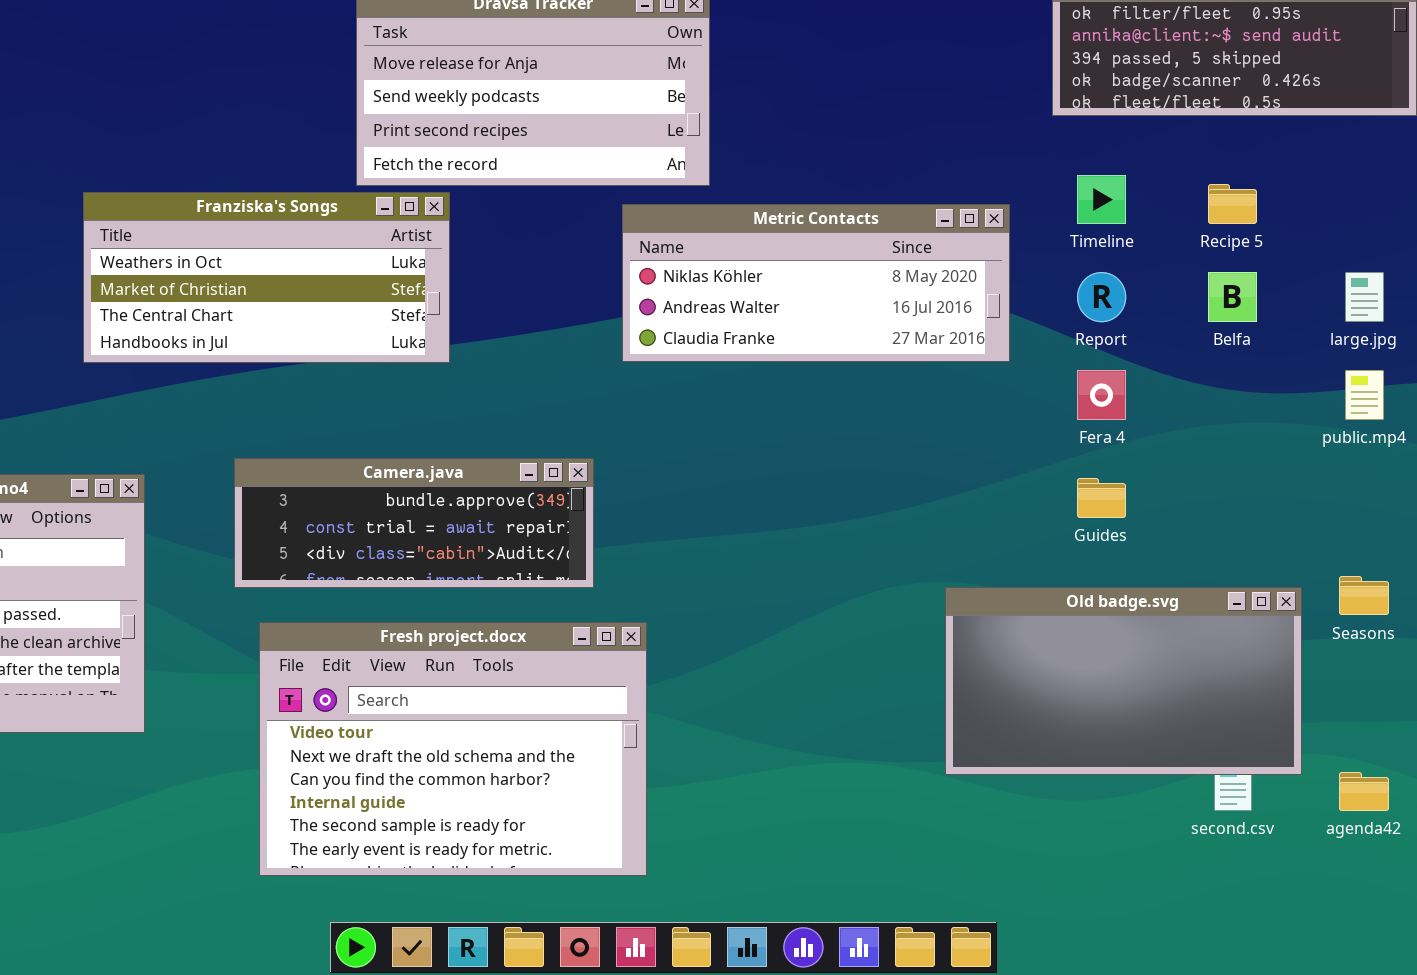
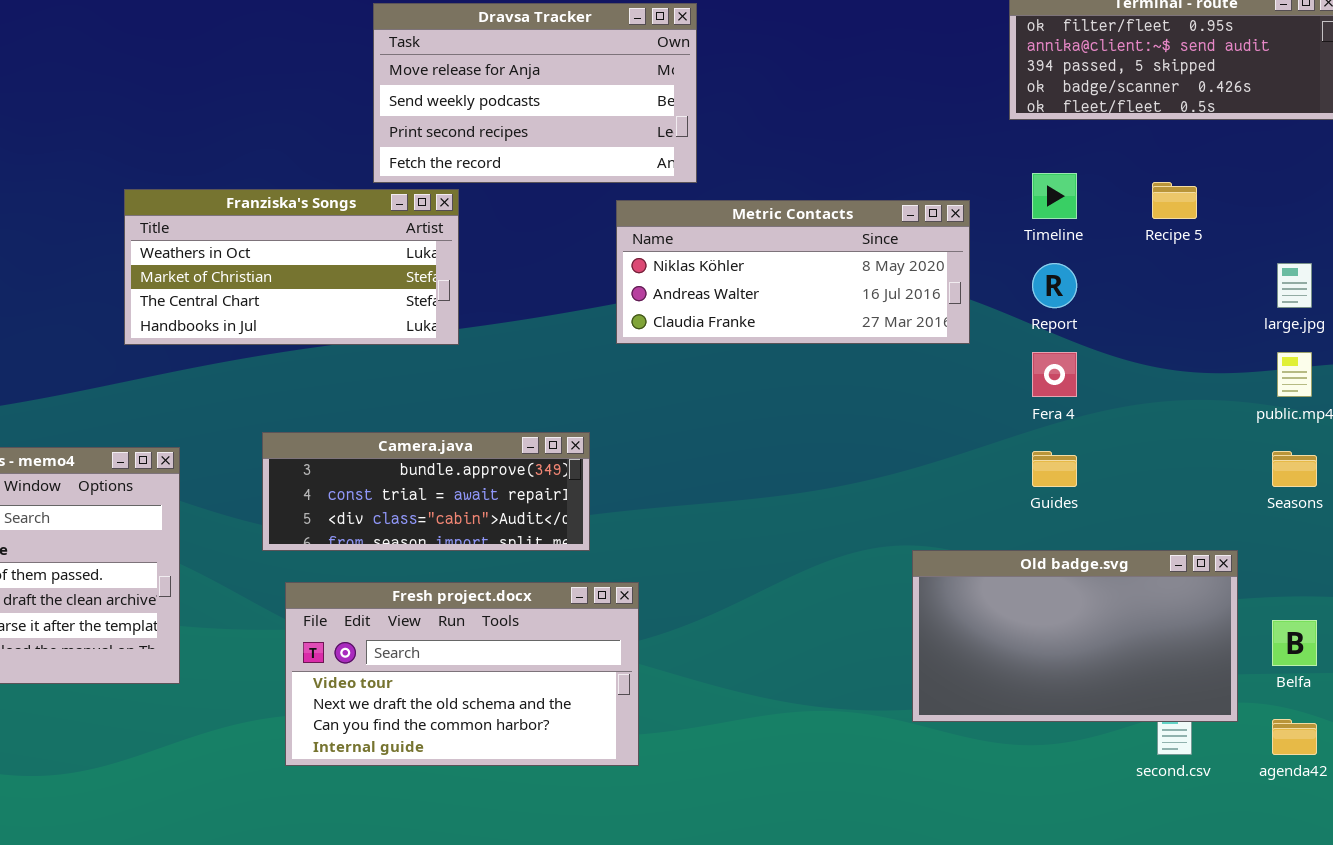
Belfa: [1208,272,1257,322] -> [1272,620,1317,666], moved
Seasons: [1339,576,1389,615] -> [1272,451,1317,487], moved
Fresh project.docx: [259,622,647,876] -> [285,582,639,766], resized

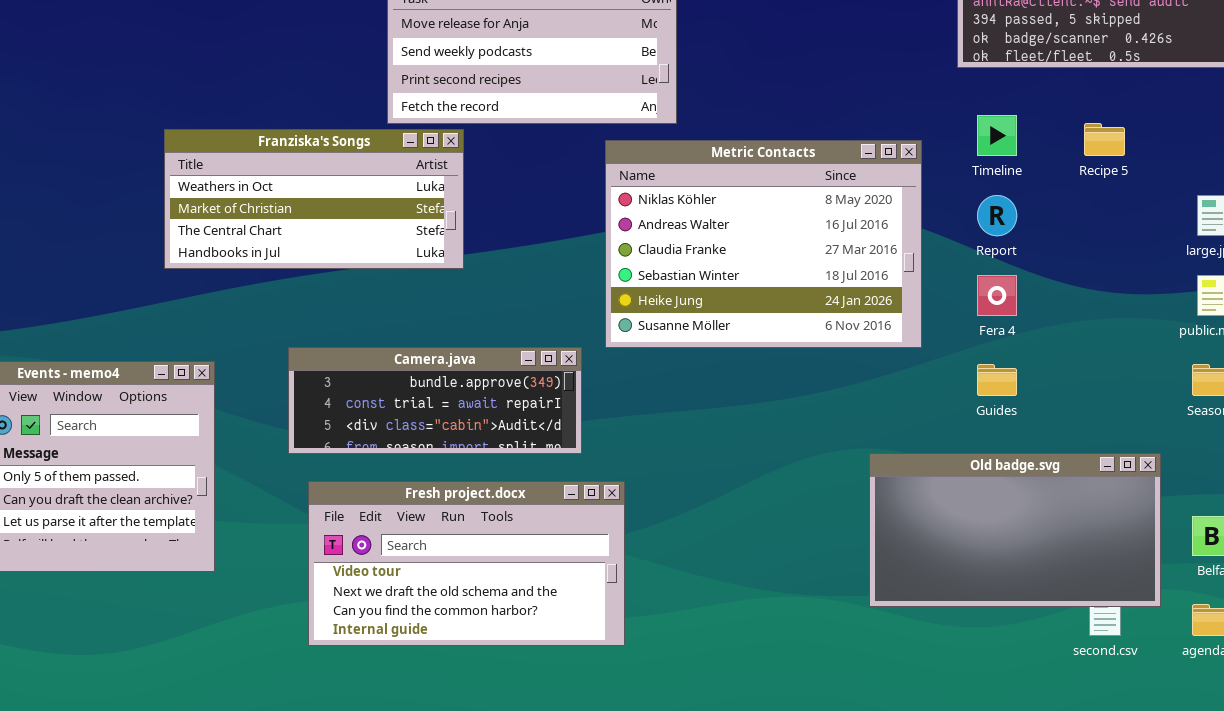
Metric Contacts: [616,200,970,344] -> [605,140,922,348], resized

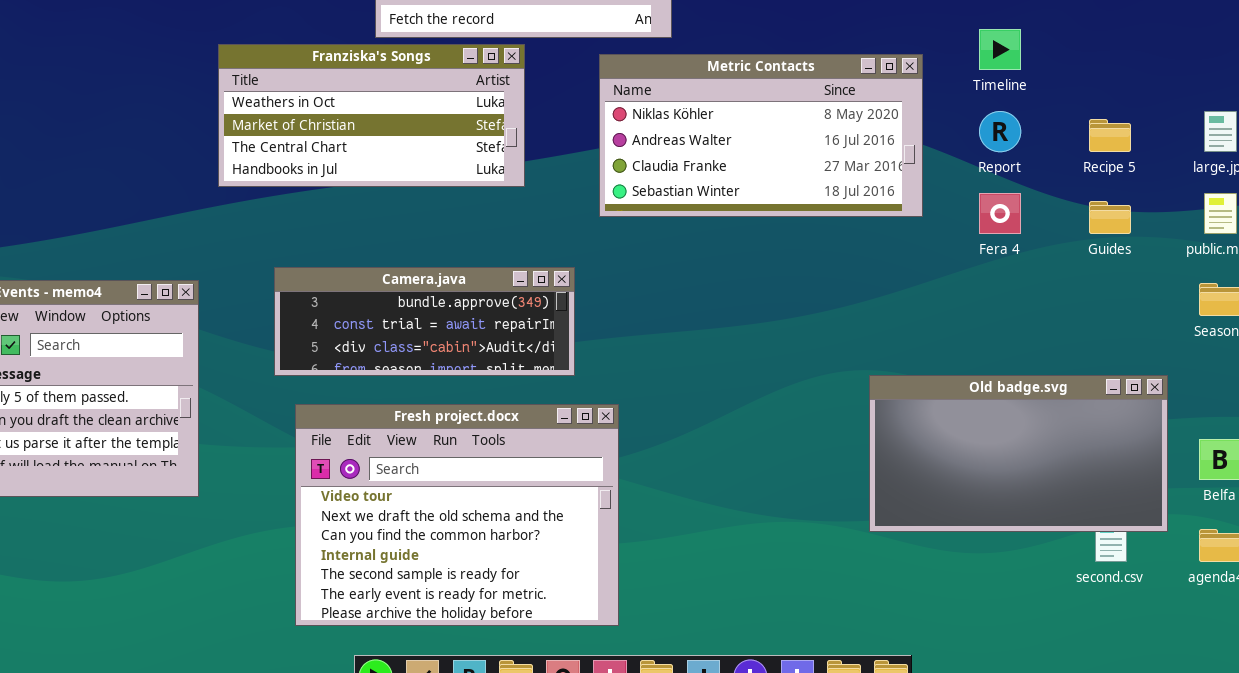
Recipe 5: [1084,123,1125,156] -> [1089,119,1131,152], moved
Franziska's Songs: [164,129,464,269] -> [218,44,525,187], moved
Metric Contacts: [605,140,922,348] -> [599,54,923,217], resized
Guides: [977,364,1017,396] -> [1089,201,1131,234], moved
Fresh project.docx: [308,481,625,646] -> [295,404,619,626], resized

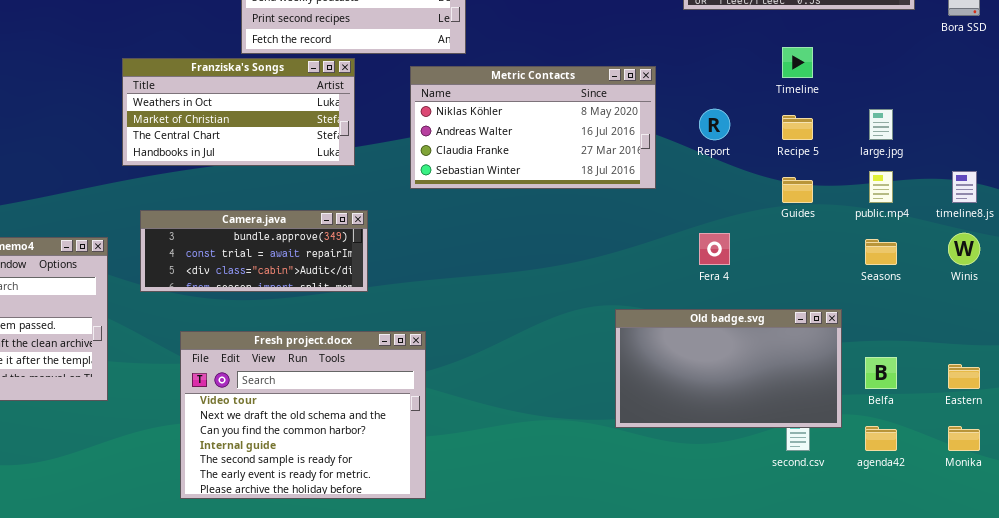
Timeline: [979,29,1021,70] -> [782,47,813,78], moved
Fera 4: [979,193,1021,234] -> [699,233,730,265], moved
Camera.java: [274,267,575,376] -> [140,210,368,292], moved

